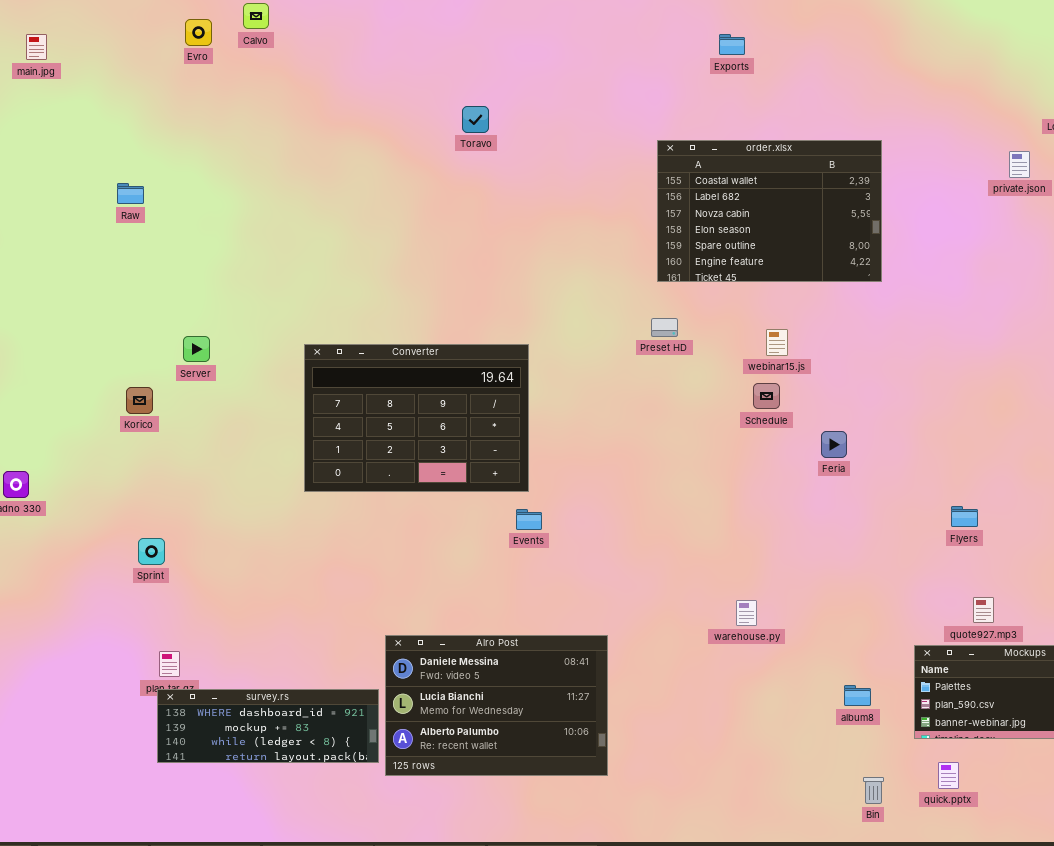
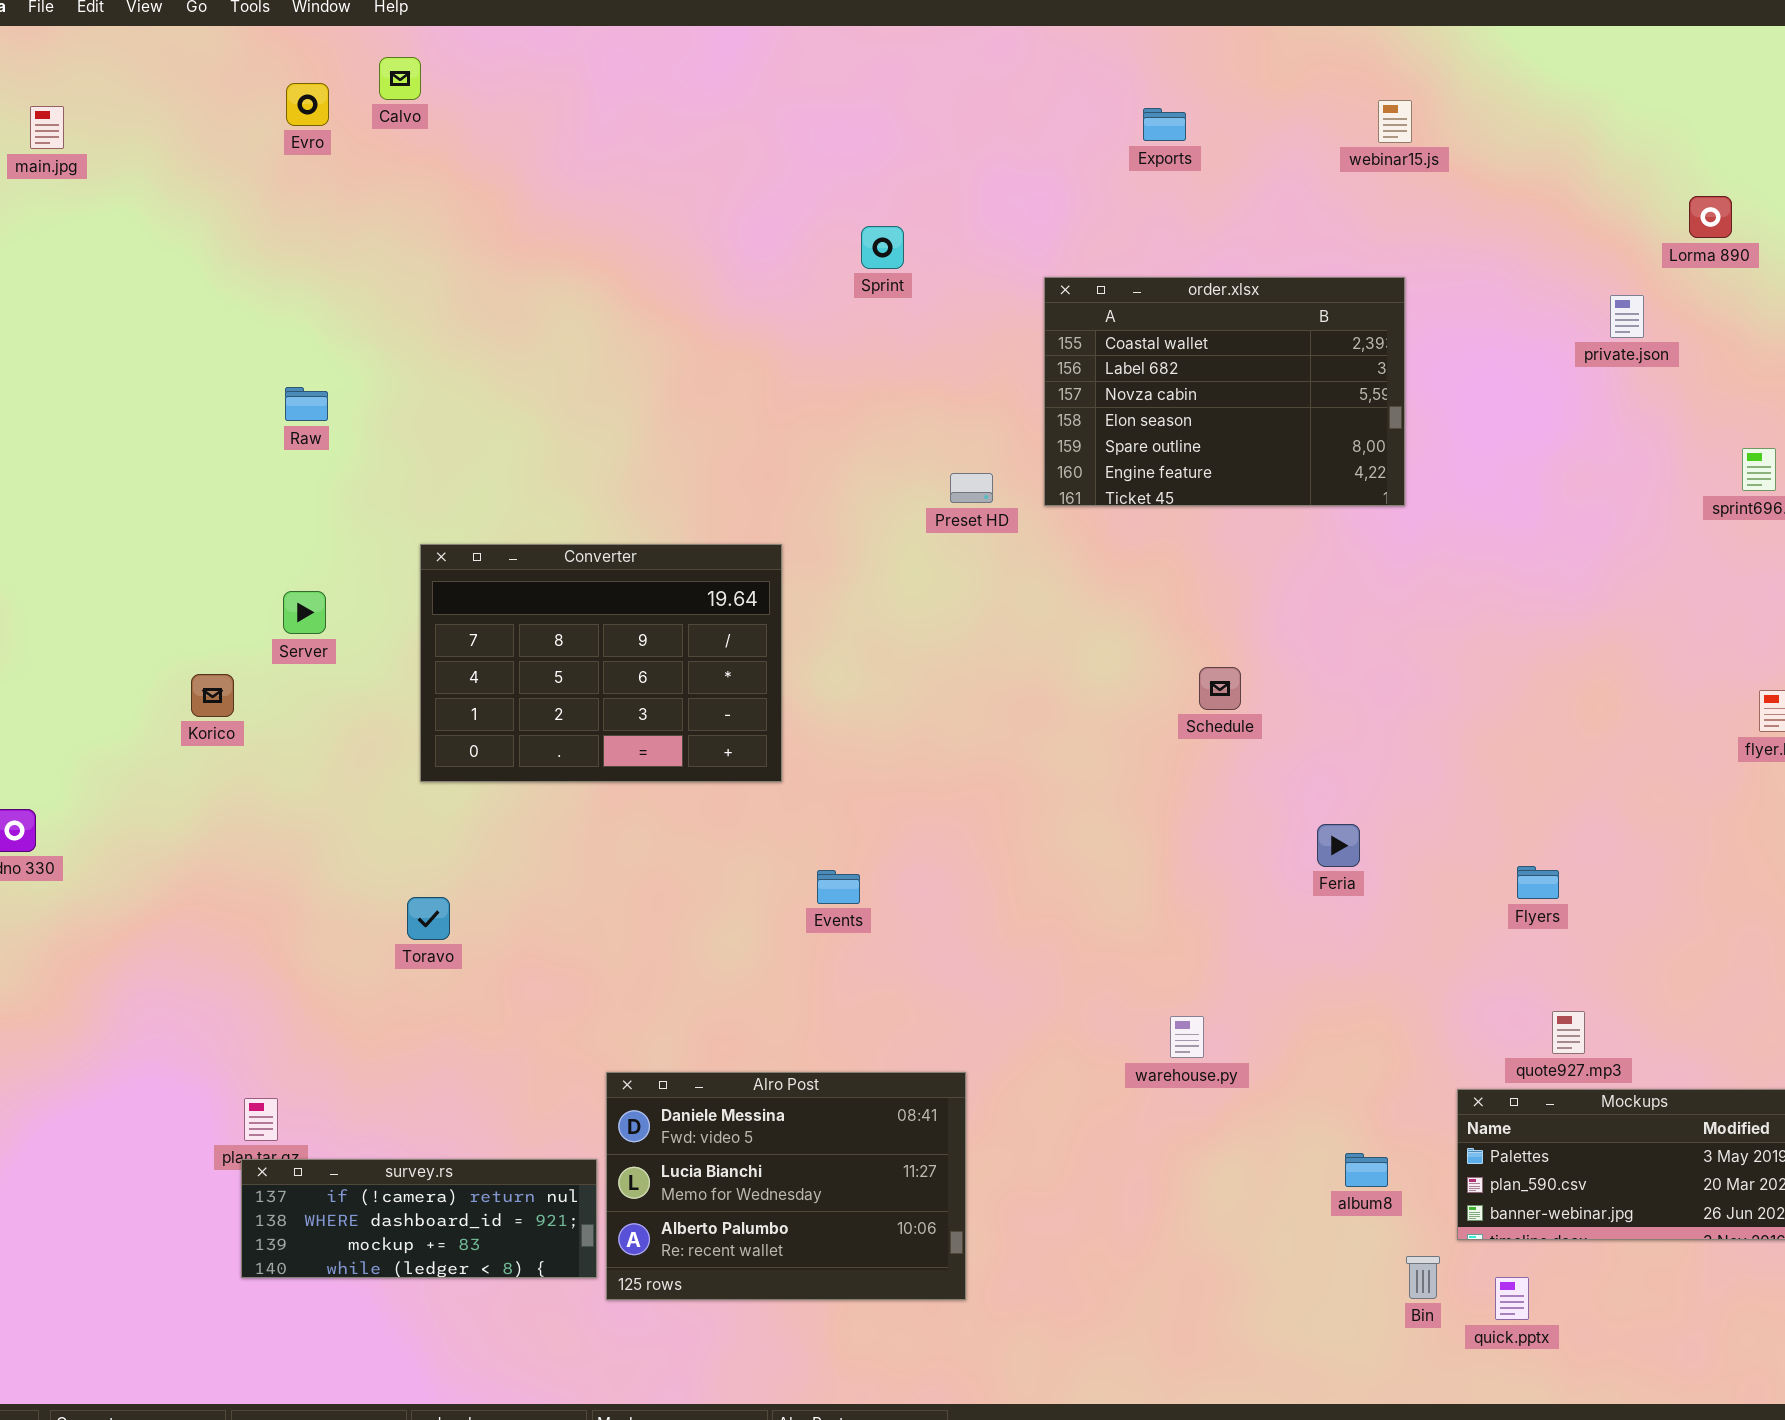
Toravo: [462,106,489,133] -> [407,897,450,940], moved
Raw: [117,183,144,204] -> [285,387,328,421], moved
Preset HD: [651,318,678,337] -> [950,473,993,503], moved
webinar15.js: [766,329,788,356] -> [1378,100,1412,143], moved
Converter: [304,344,529,492] -> [420,544,782,782], moved
Feria: [821,431,847,458] -> [1317,824,1360,867], moved
Sprint: [138,538,165,565] -> [861,226,904,269], moved
survey.rs: [157,689,379,763] -> [241,1159,597,1278], scrolled up 1 row
Bin: [863,777,884,804] -> [1406,1256,1440,1299], moved

